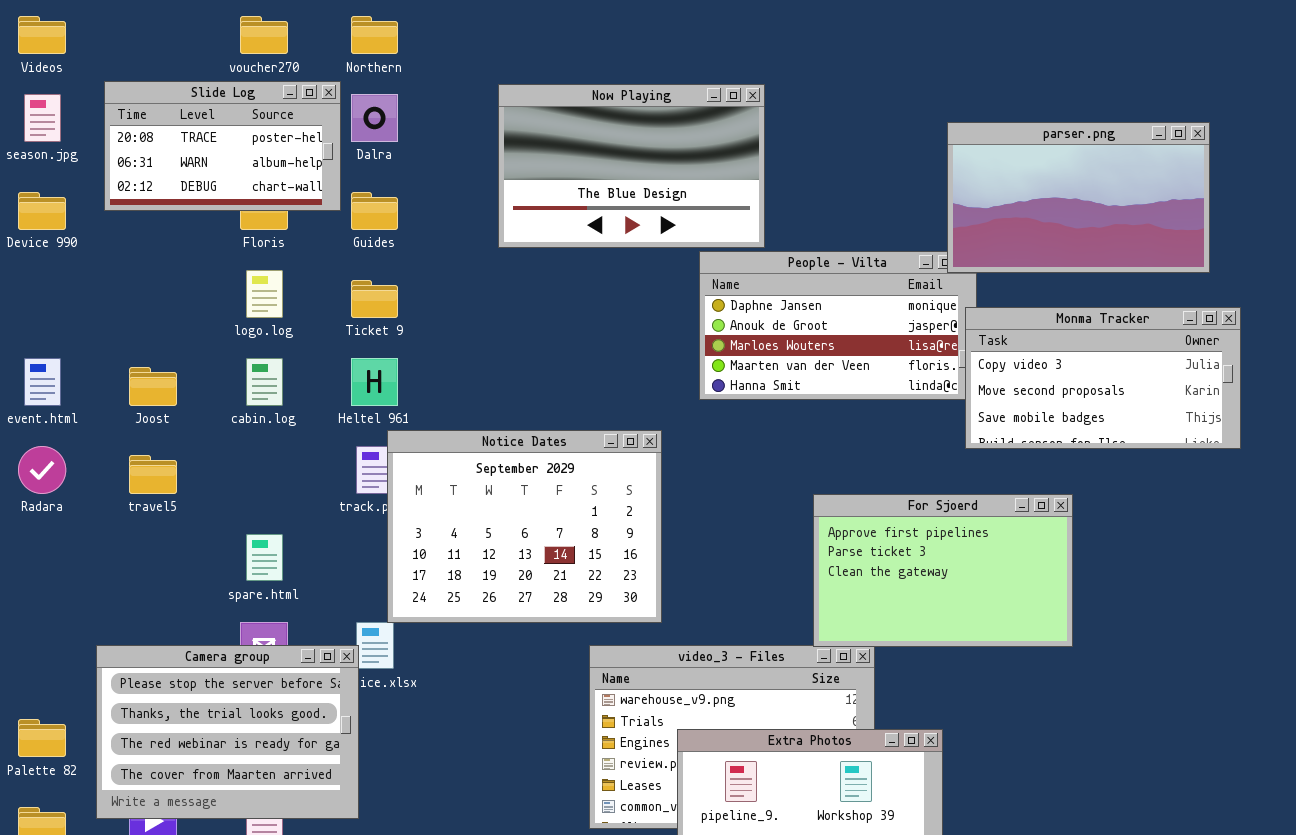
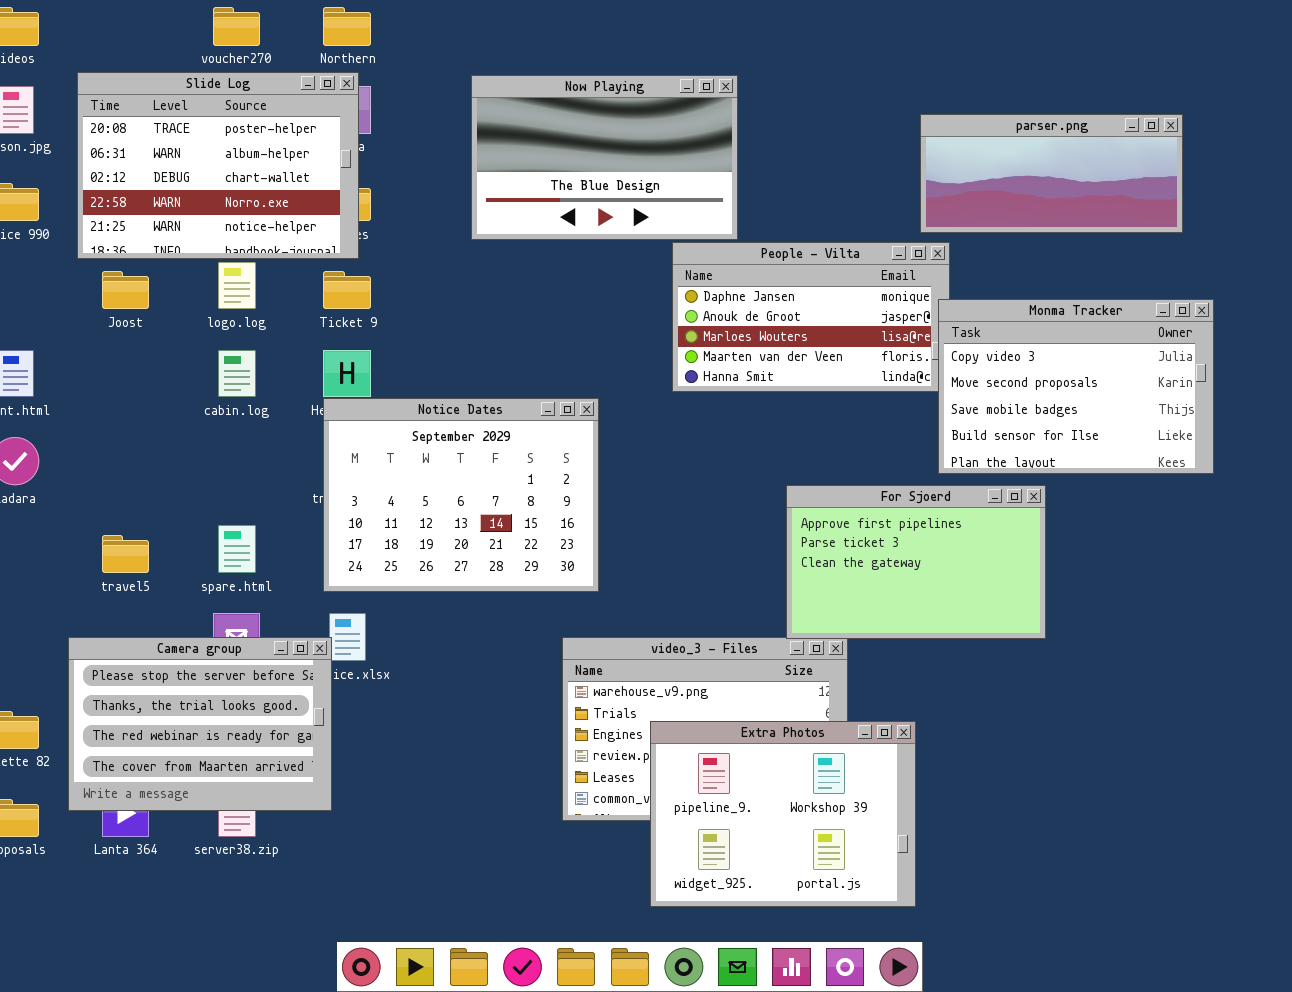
Slide Log: [104,81,341,211] -> [77,72,359,259], resized
parser.png: [947,122,1210,273] -> [920,114,1183,233], resized
Monma Tracker: [965,307,1241,449] -> [938,299,1214,474], resized
Joost: [129,367,177,406] -> [102,271,149,309], moved
Notice Dates: [387,430,662,623] -> [323,398,599,592], moved
travel5: [129,455,177,494] -> [102,535,149,573], moved

